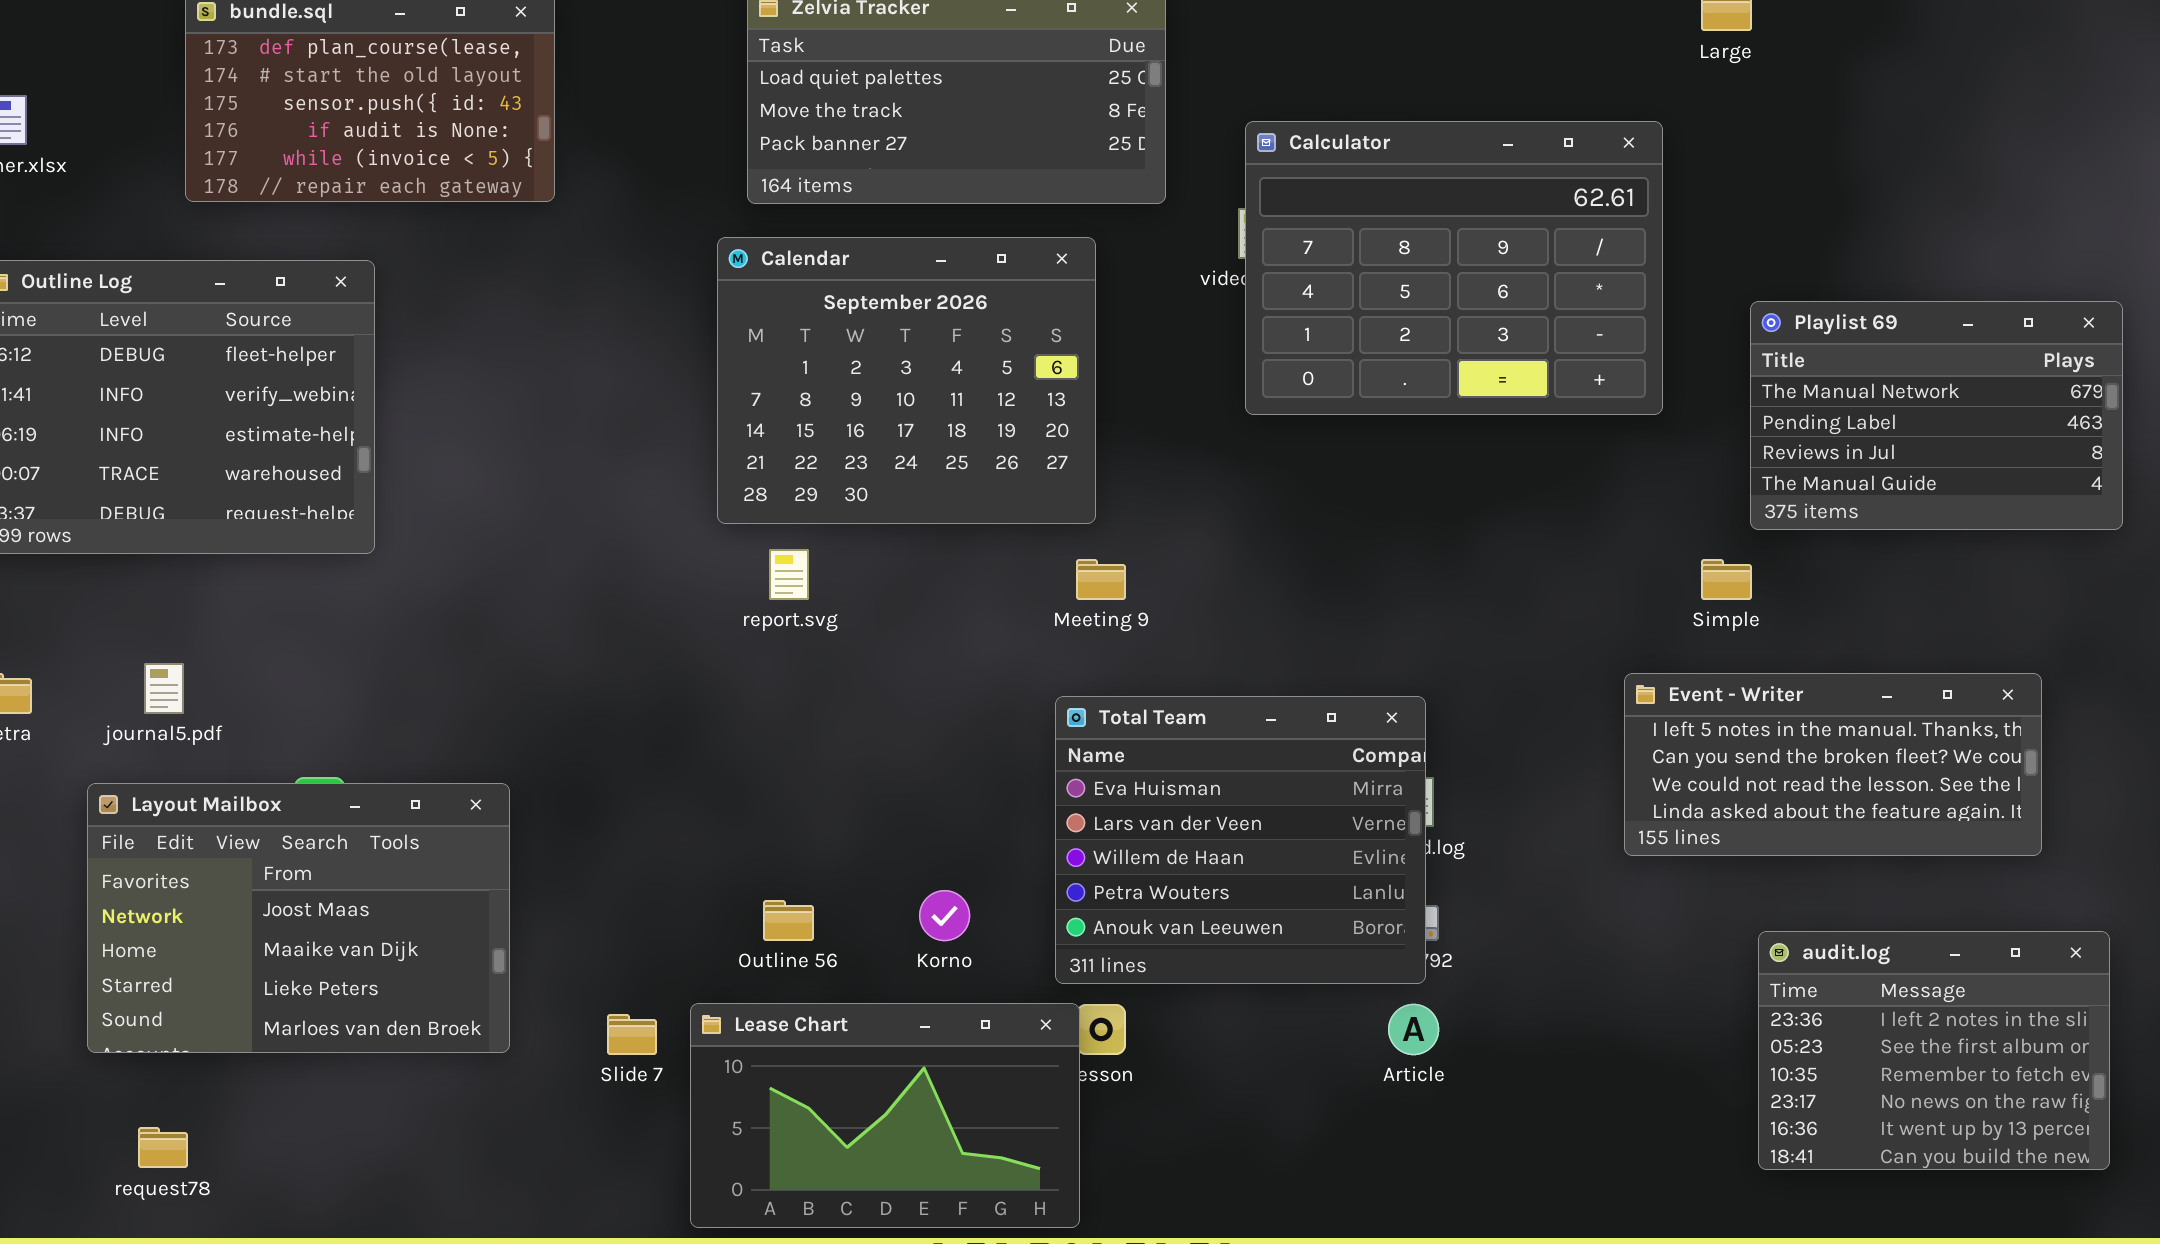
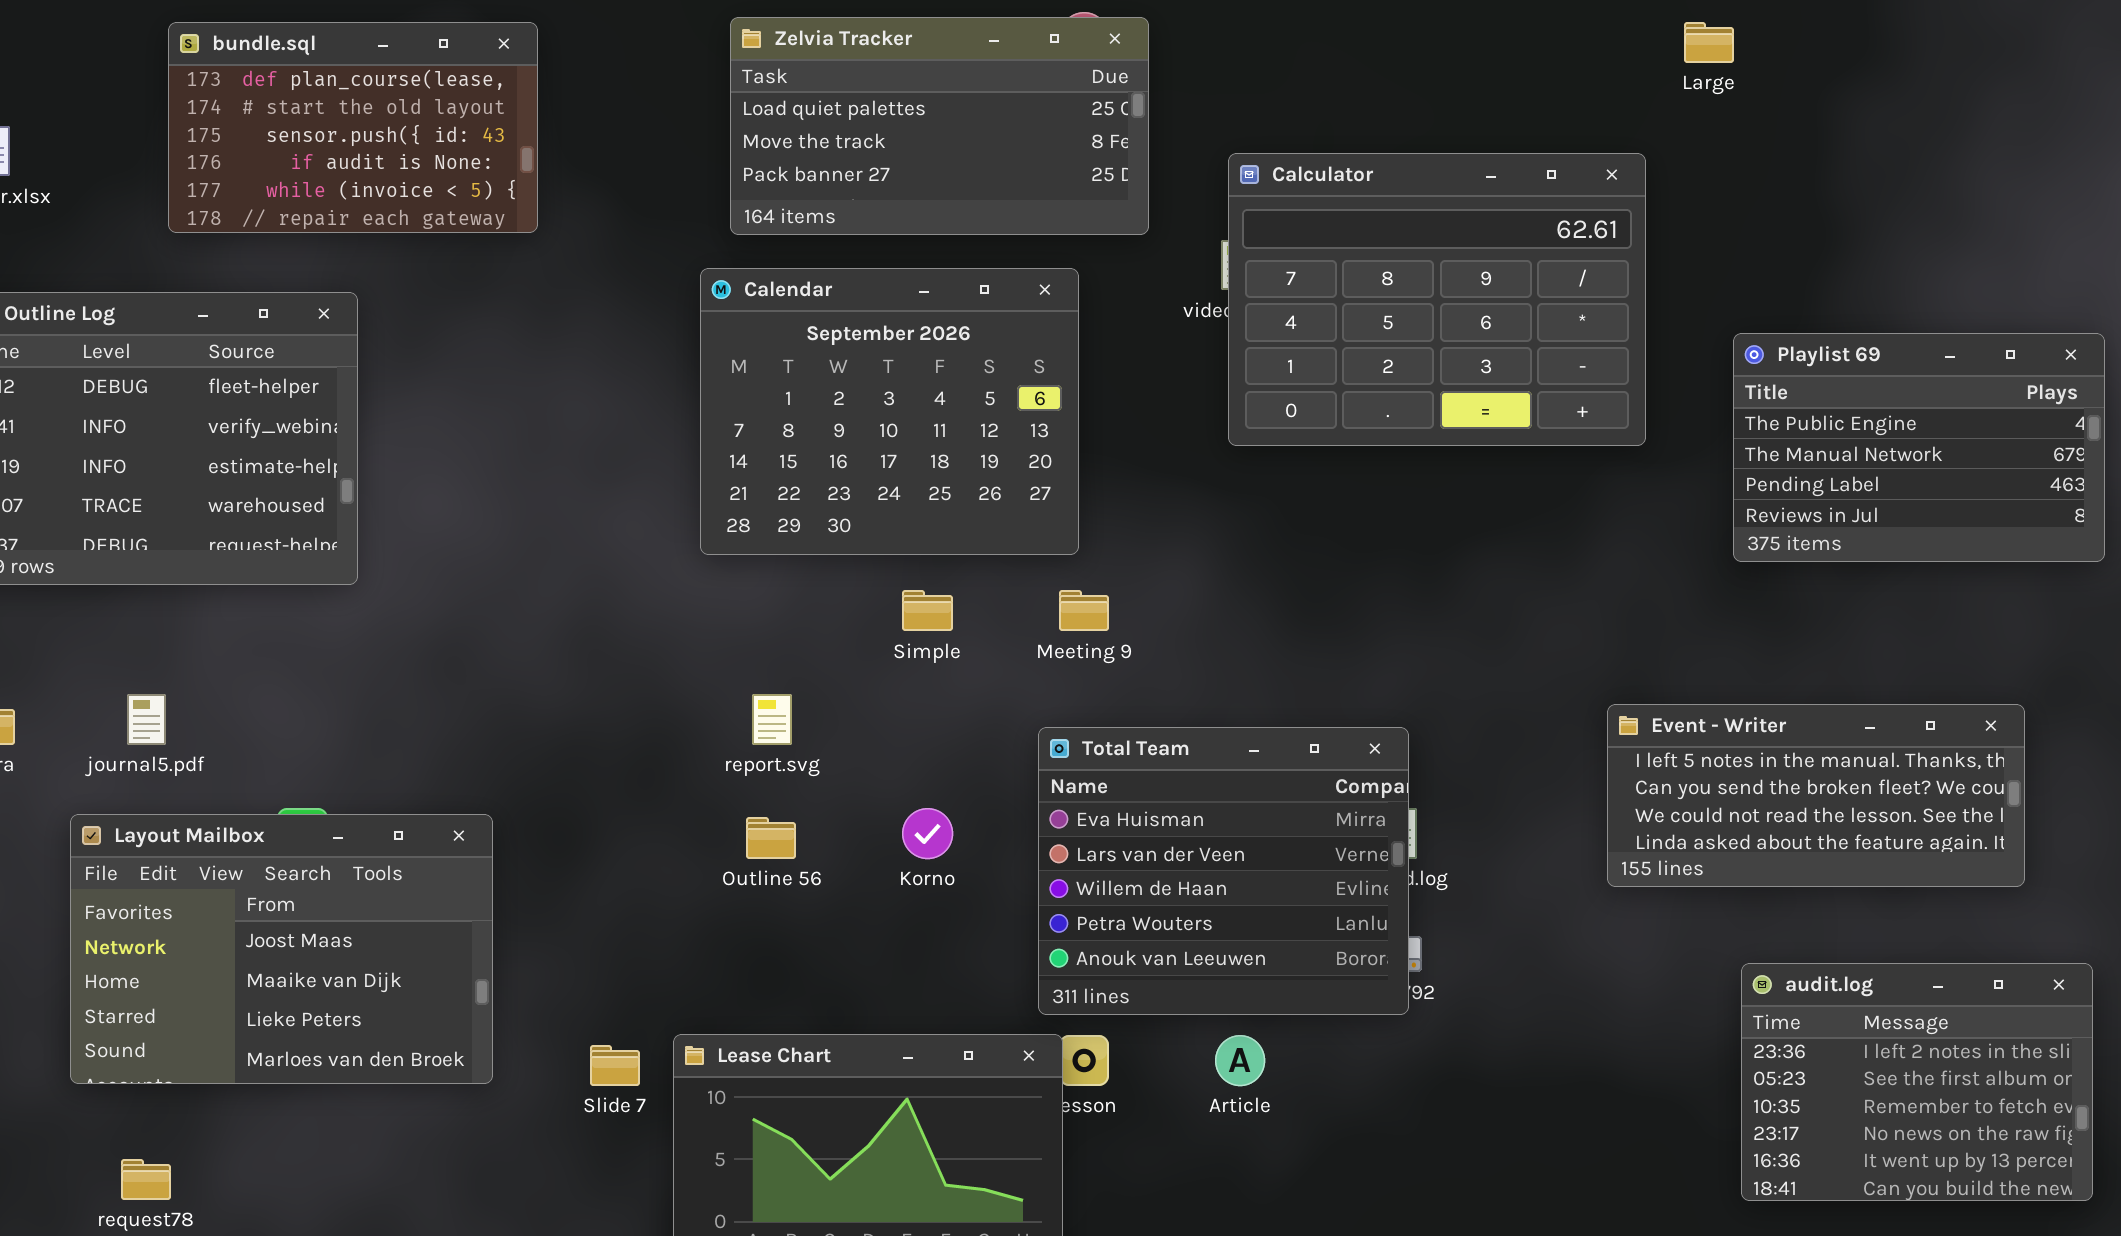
Playlist 69: [1750,301,2123,530] -> [1733,333,2105,562], scrolled up 1 row
report.svg: [769,549,809,600] -> [752,694,792,745], moved
Simple: [1701,559,1752,600] -> [902,590,953,631], moved
Korno: [919,890,970,941] -> [902,808,953,859], moved
Outline 56: [763,900,814,941] -> [746,817,796,859], moved
Article: [1388,1004,1439,1055] -> [1215,1035,1265,1086], moved

